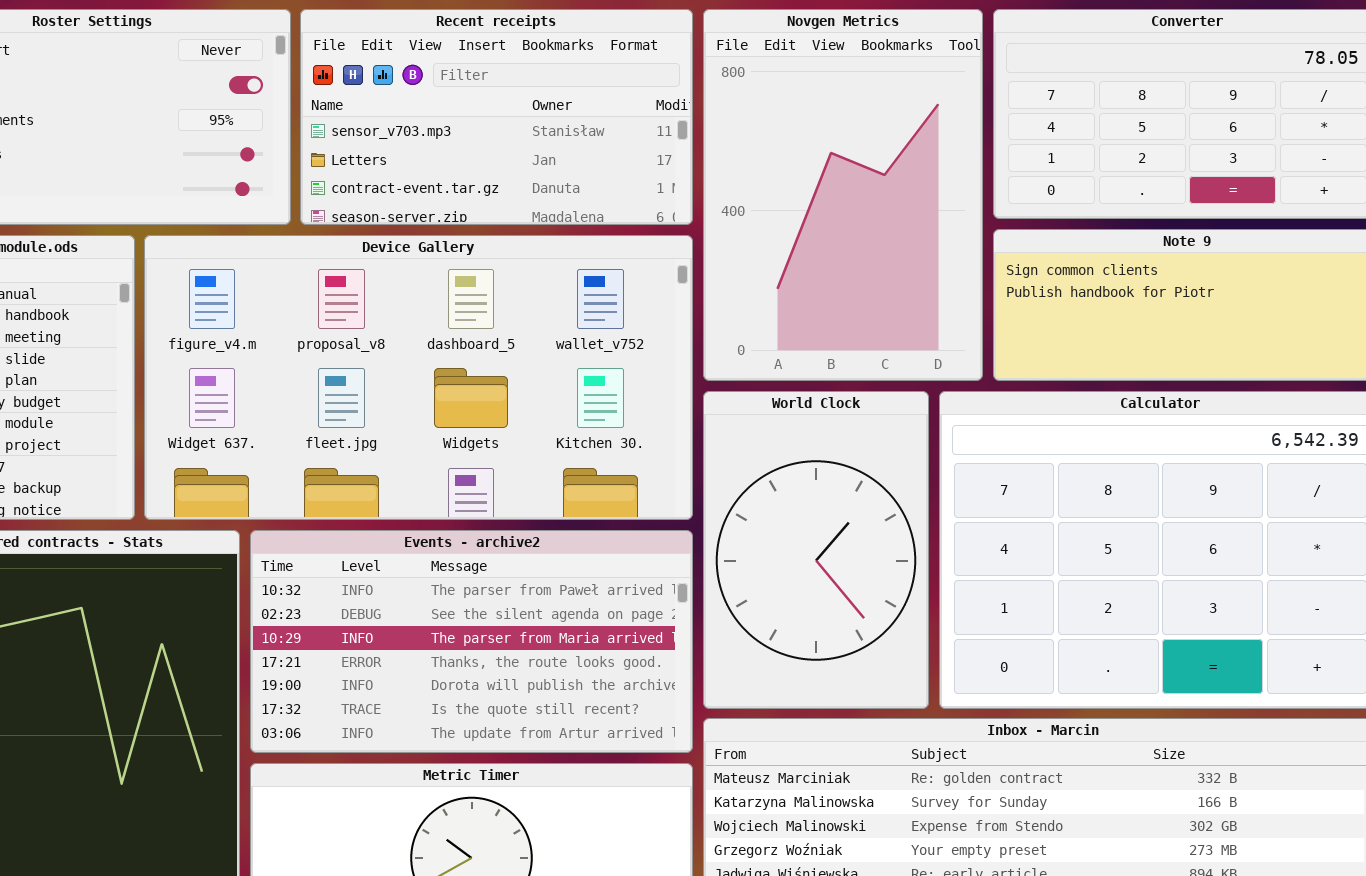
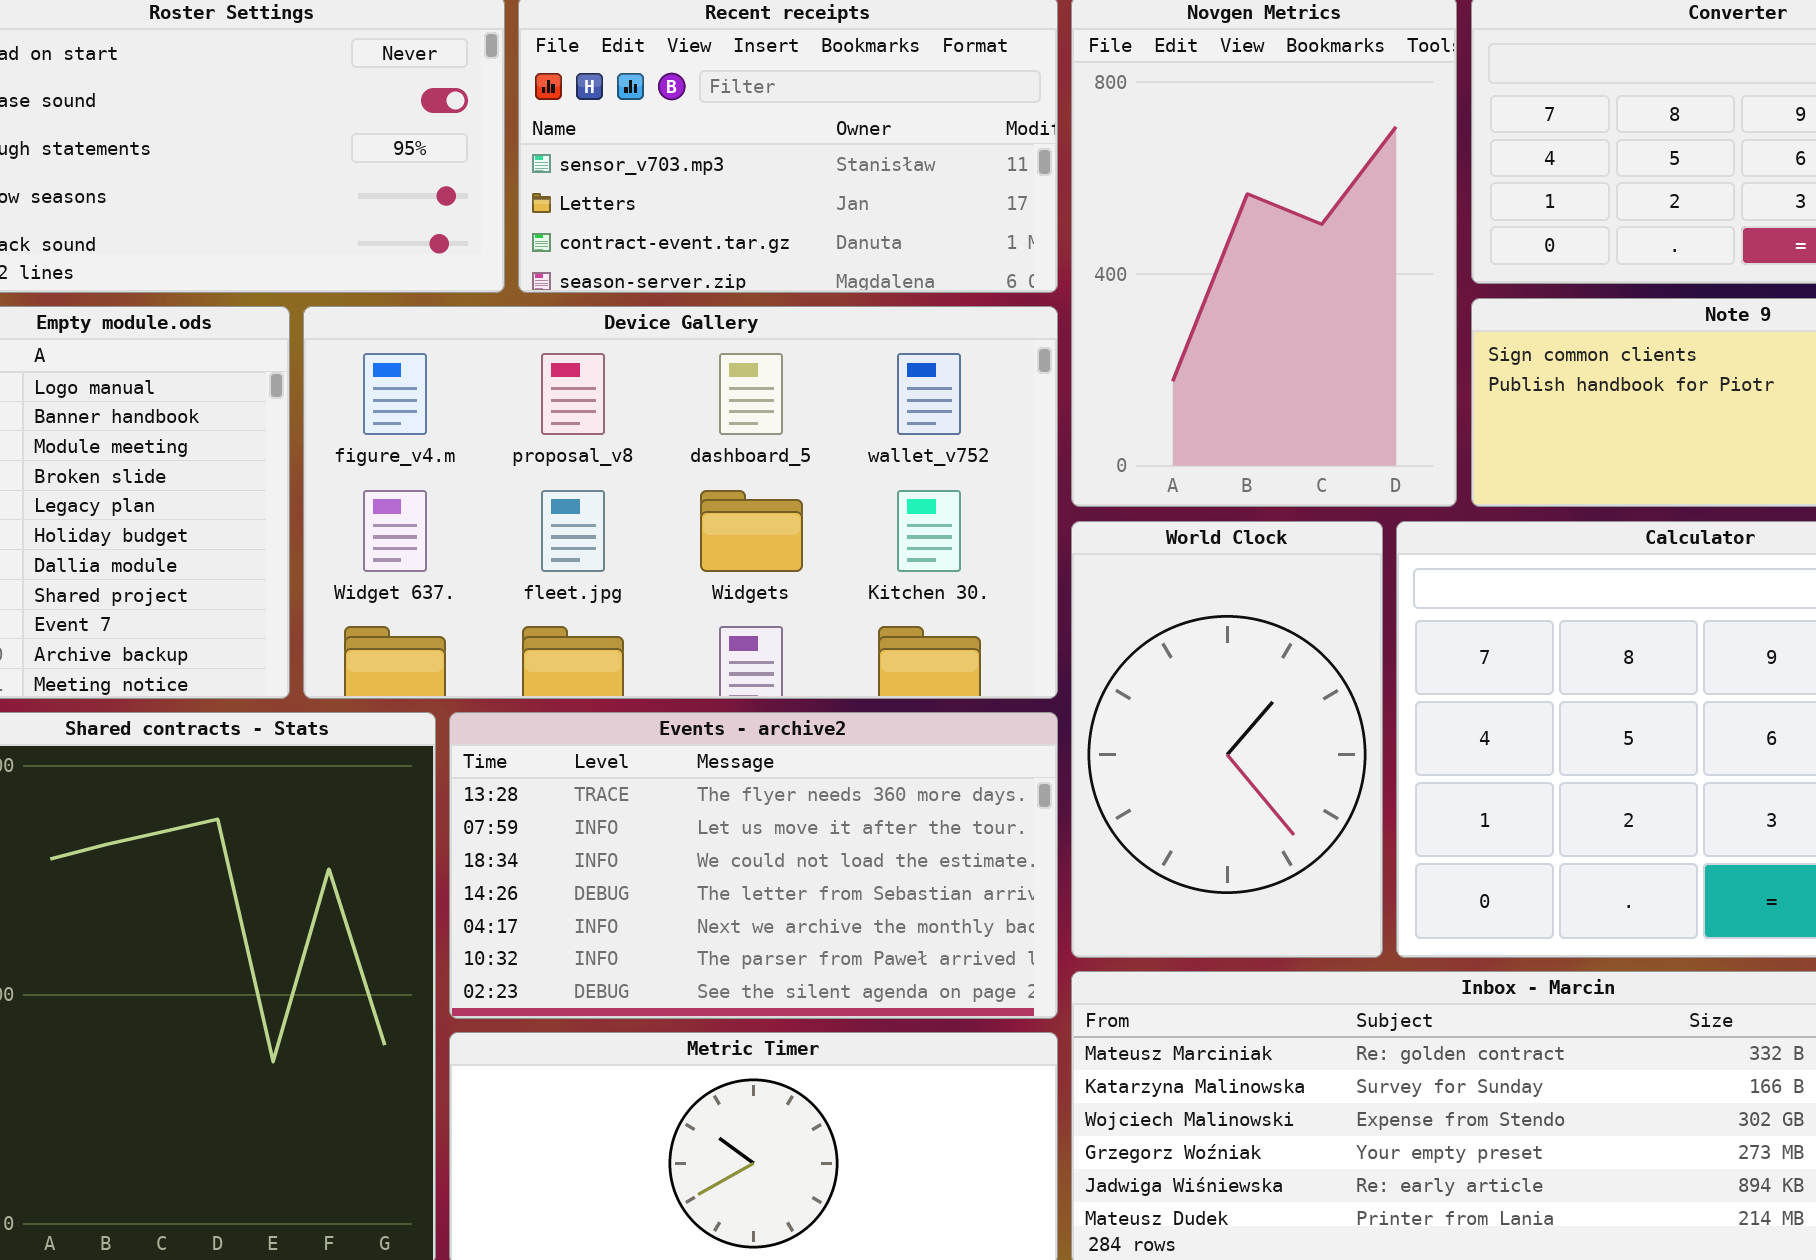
Events - archive2: [250,530,693,753] -> [449,712,1058,1019], scrolled up 5 rows

